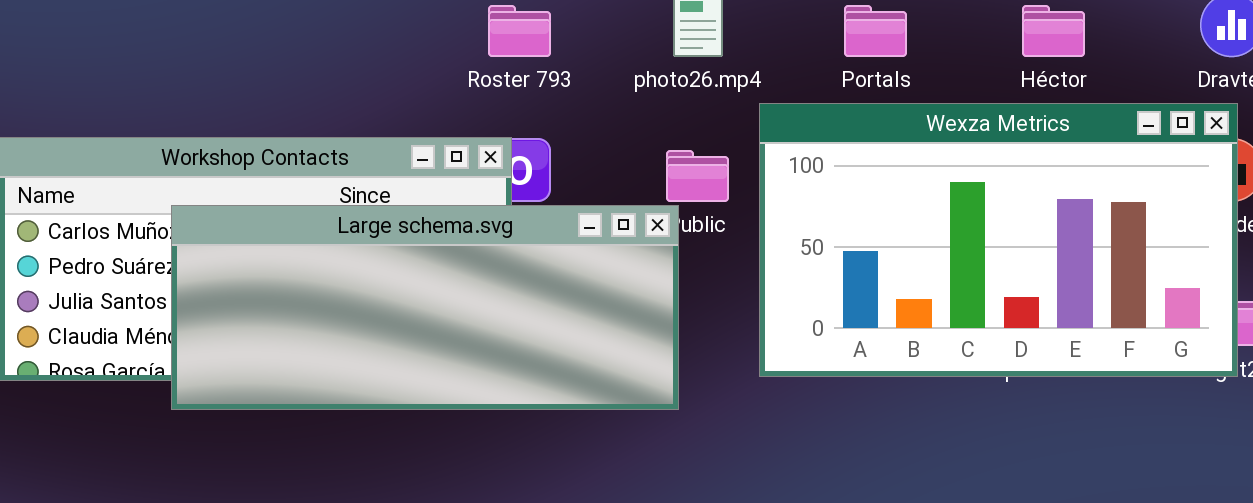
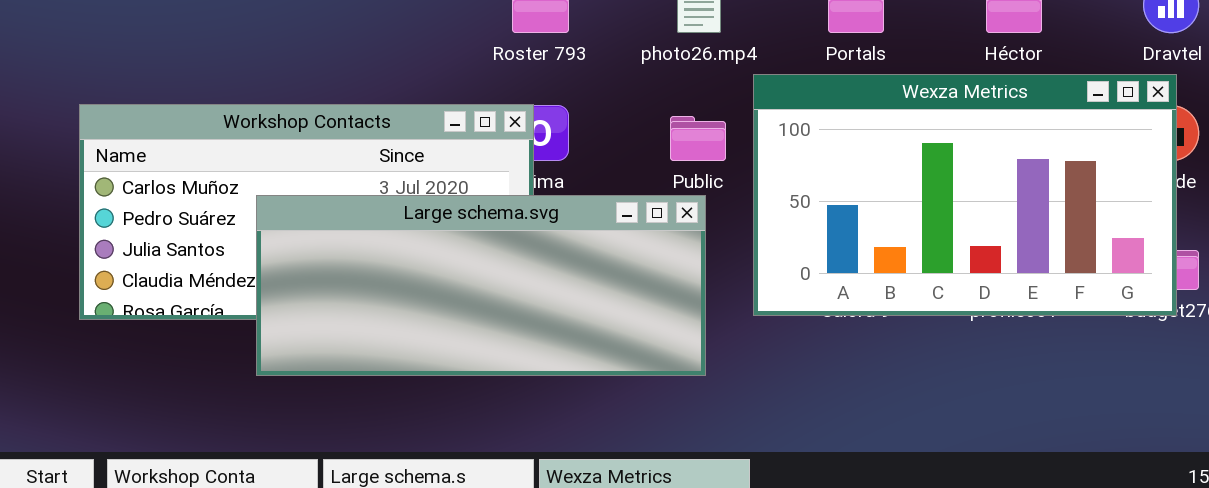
Large schema.svg: [171,205,679,410] -> [256,195,706,376], moved

